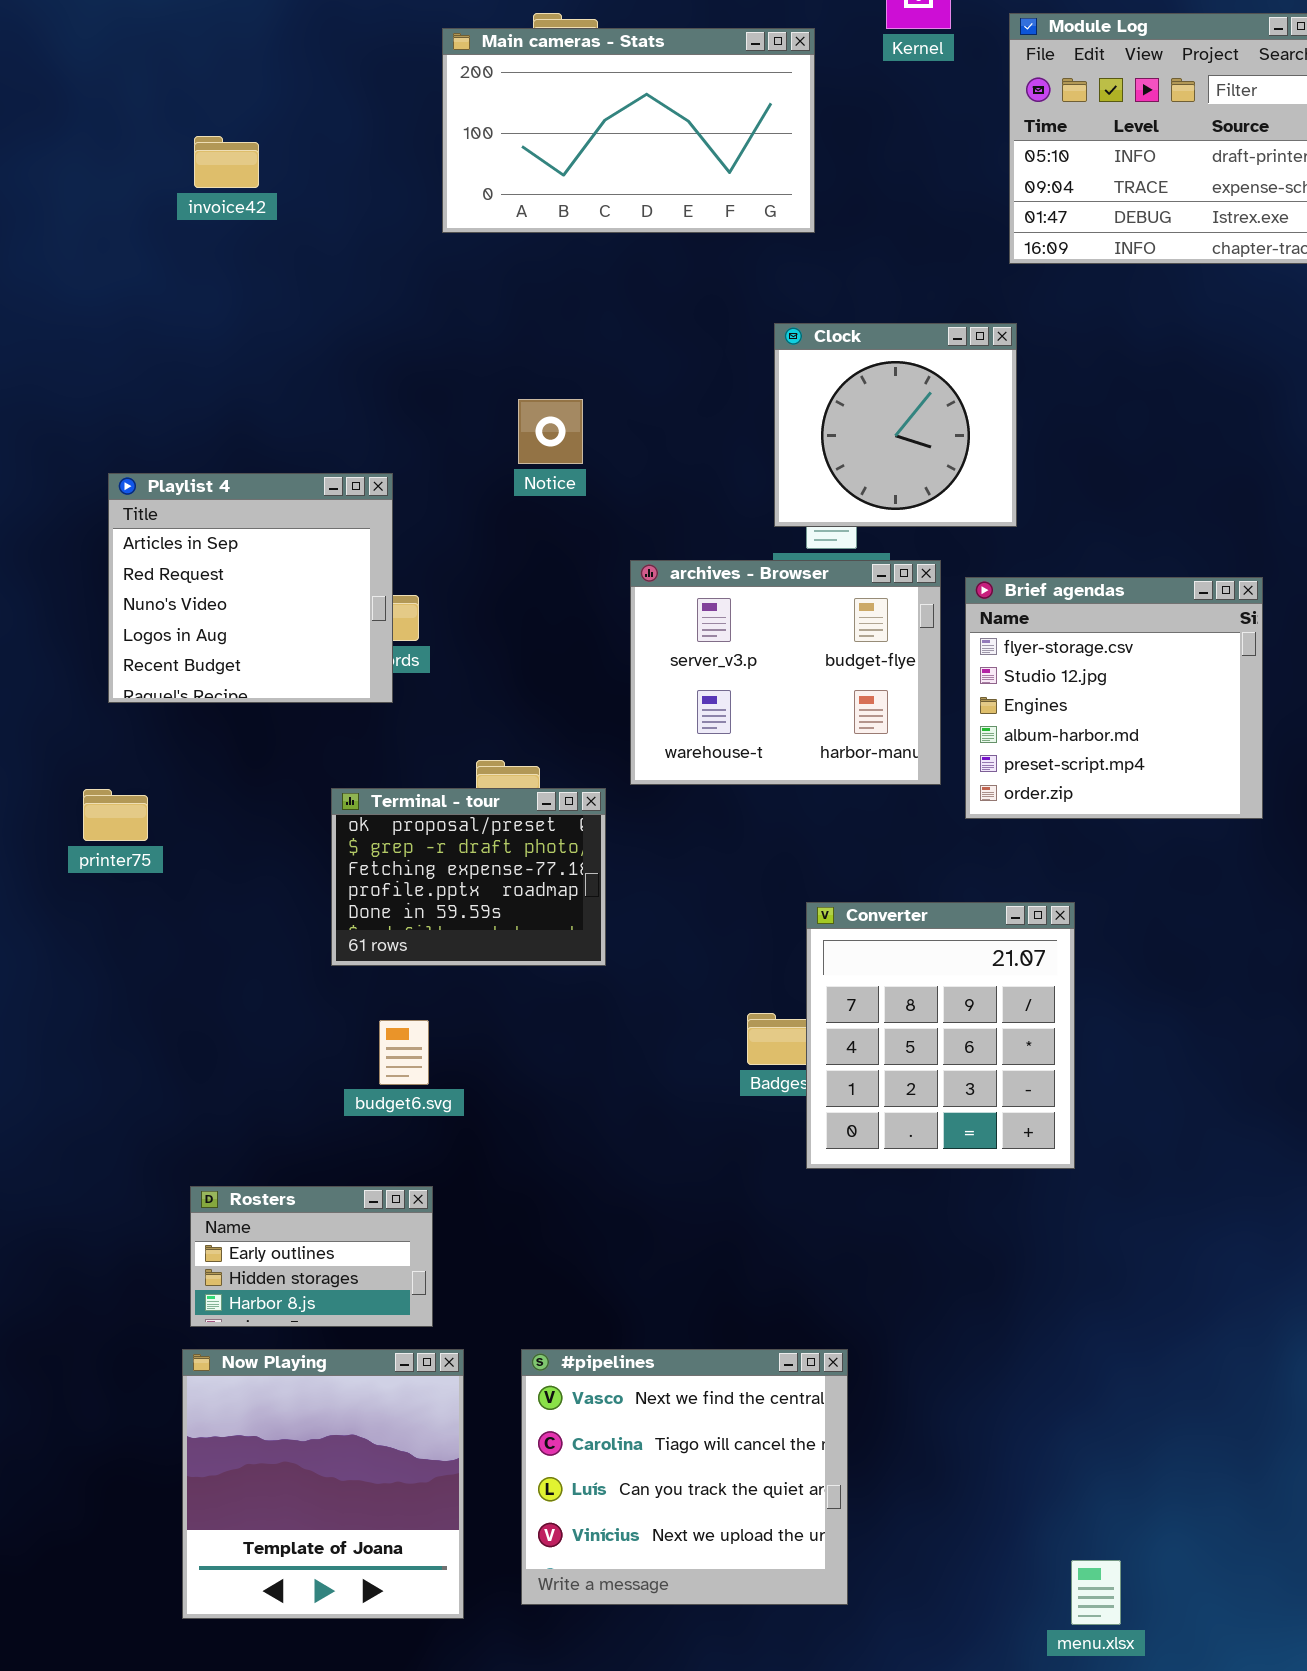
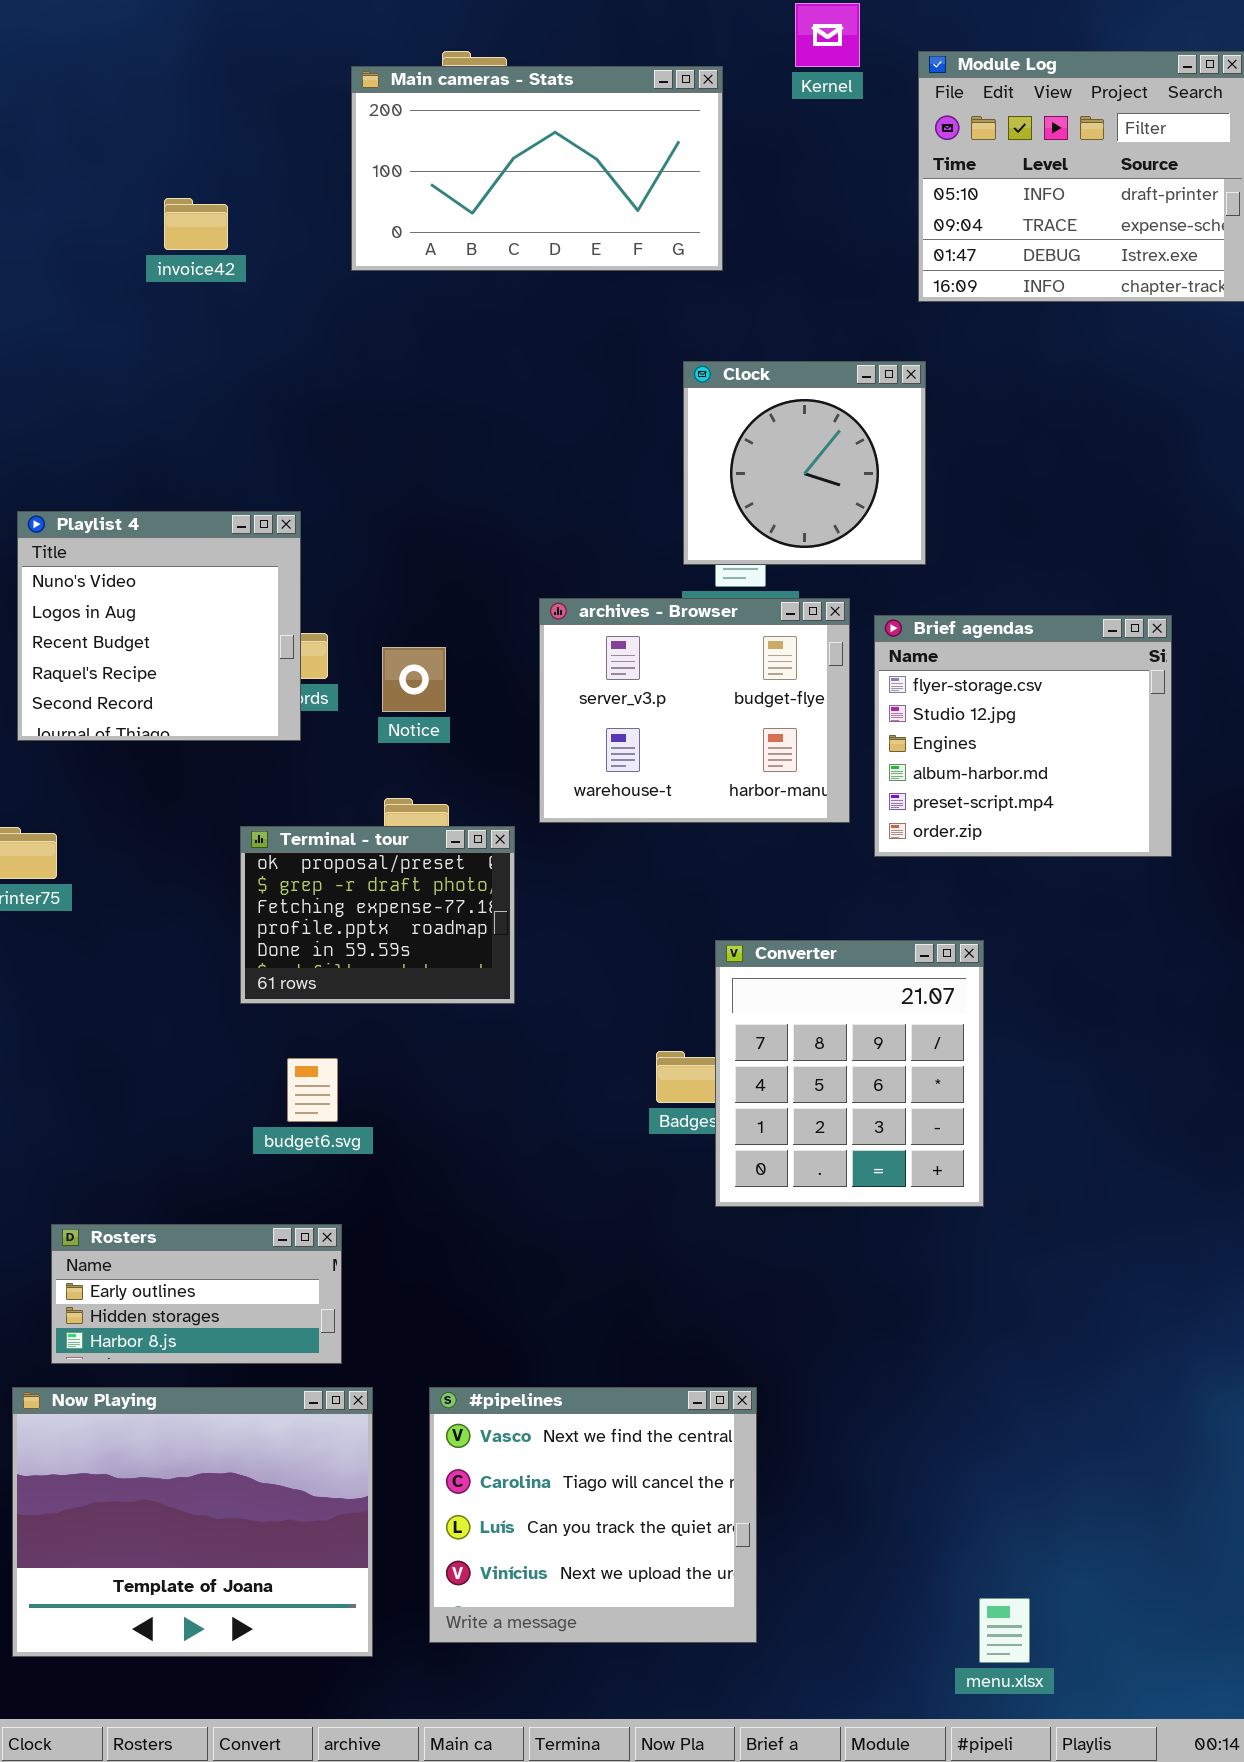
invoice42: [194,136,259,188] -> [164,198,228,250], moved
Notice: [518,399,583,464] -> [382,647,446,712], moved
Playlist 4: [108,473,393,703] -> [17,511,301,741], scrolled down 2 rows
Rosters: [190,1186,433,1327] -> [51,1224,342,1364], resized
Now Playing: [182,1349,464,1619] -> [12,1387,373,1657], resized

